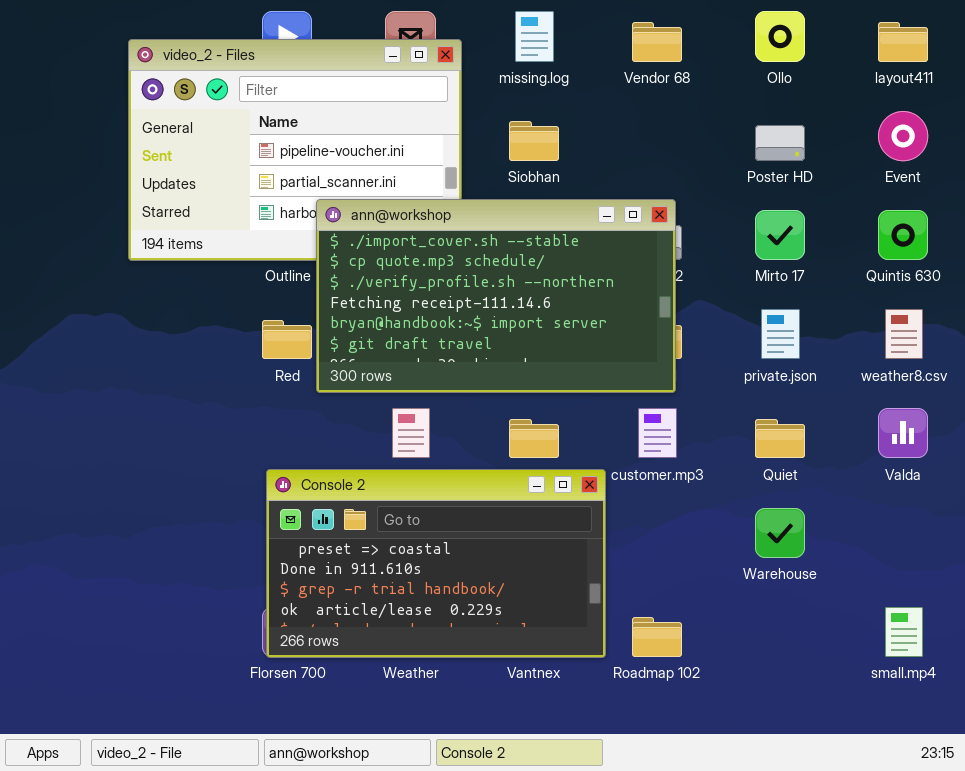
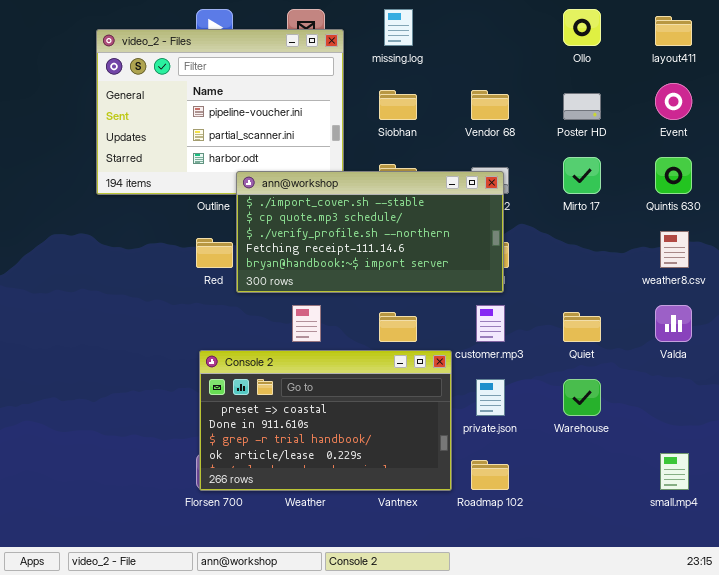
Vendor 68: [632,22,682,62] -> [471,90,509,120], moved
ann@workshop: [316,199,676,393] -> [236,171,504,293], resized
private.json: [761,309,800,359] -> [476,379,505,416], moved

